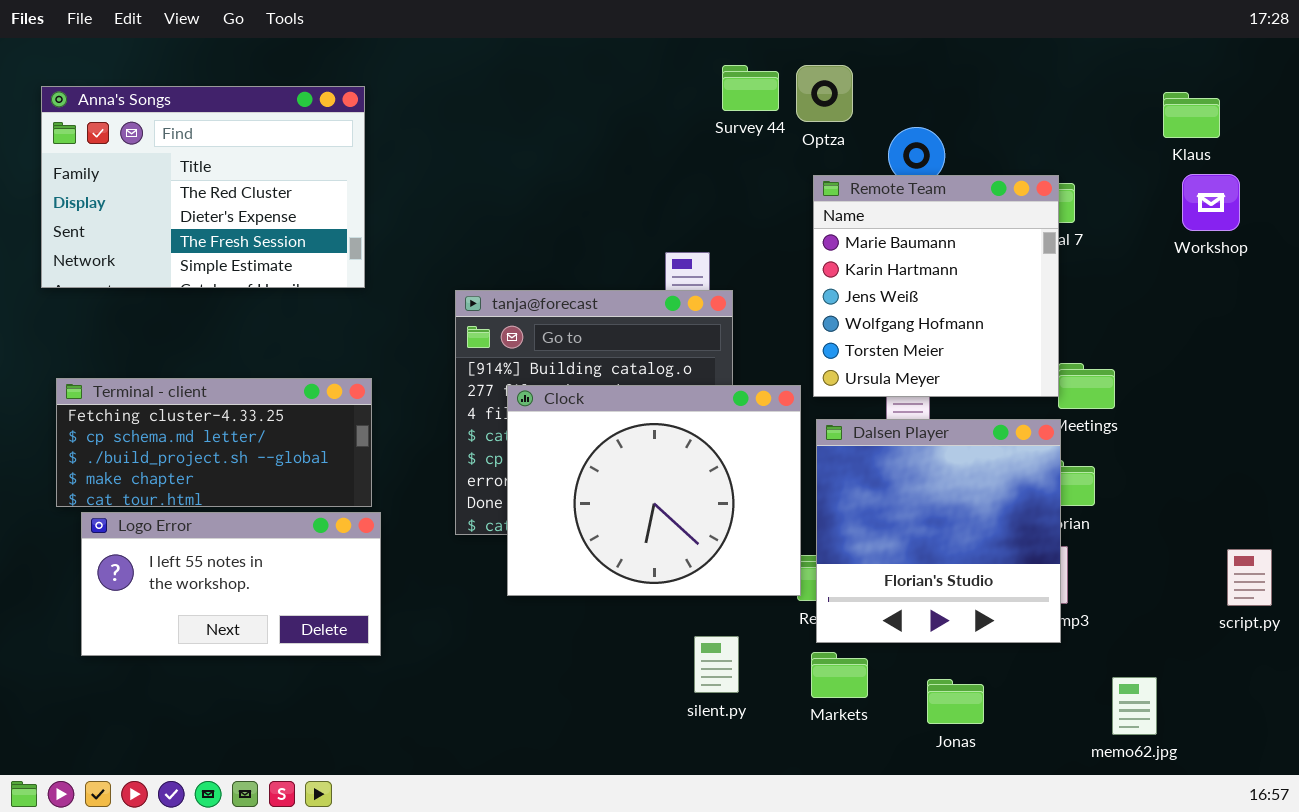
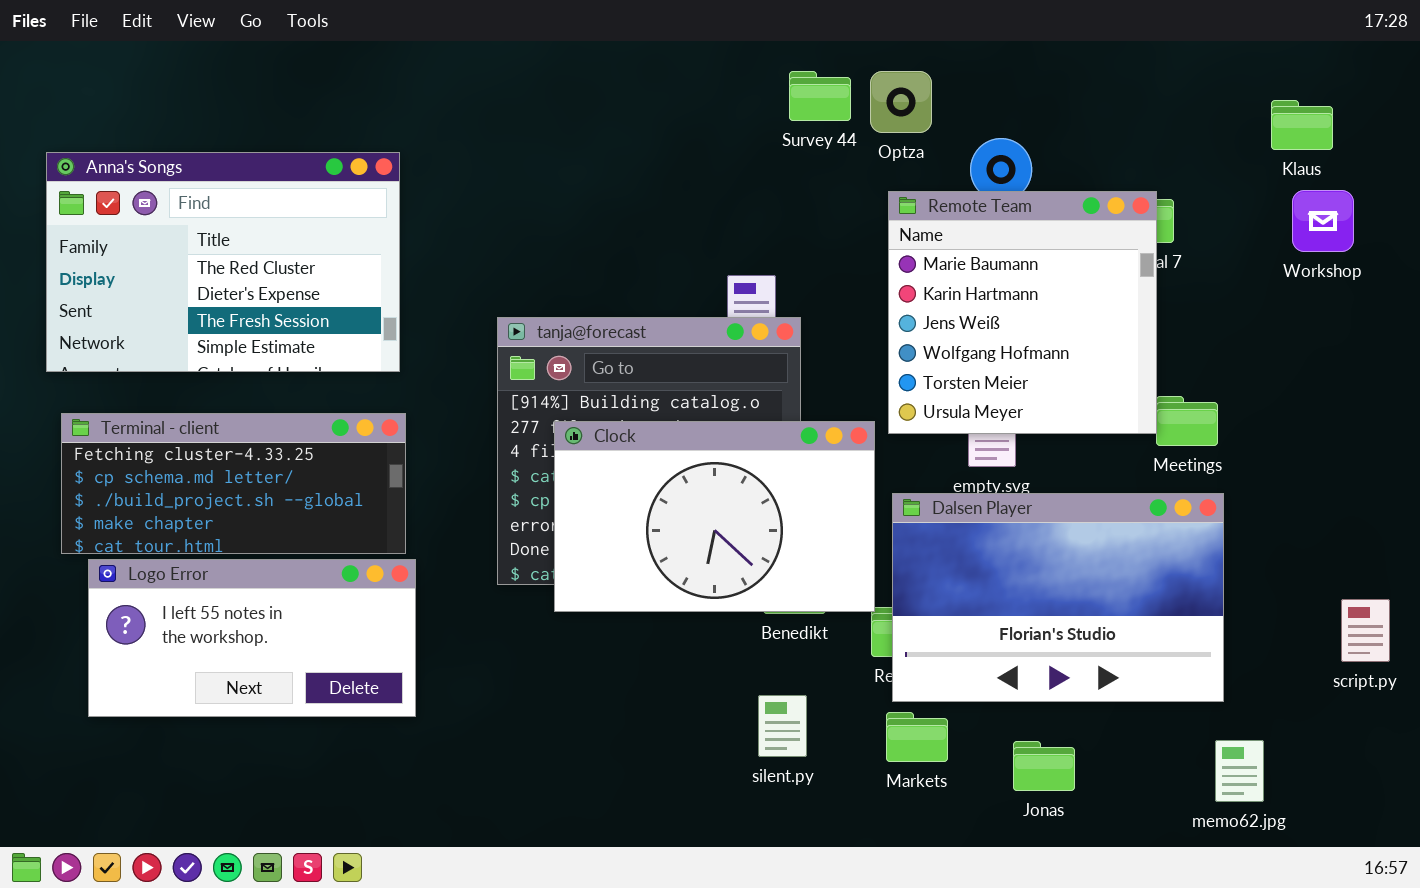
Anna's Songs: [41,86,365,288] -> [46,152,400,372], moved
Clock: [507,385,801,596] -> [554,421,875,612], resized
Dalsen Player: [816,419,1061,643] -> [892,493,1224,702], resized

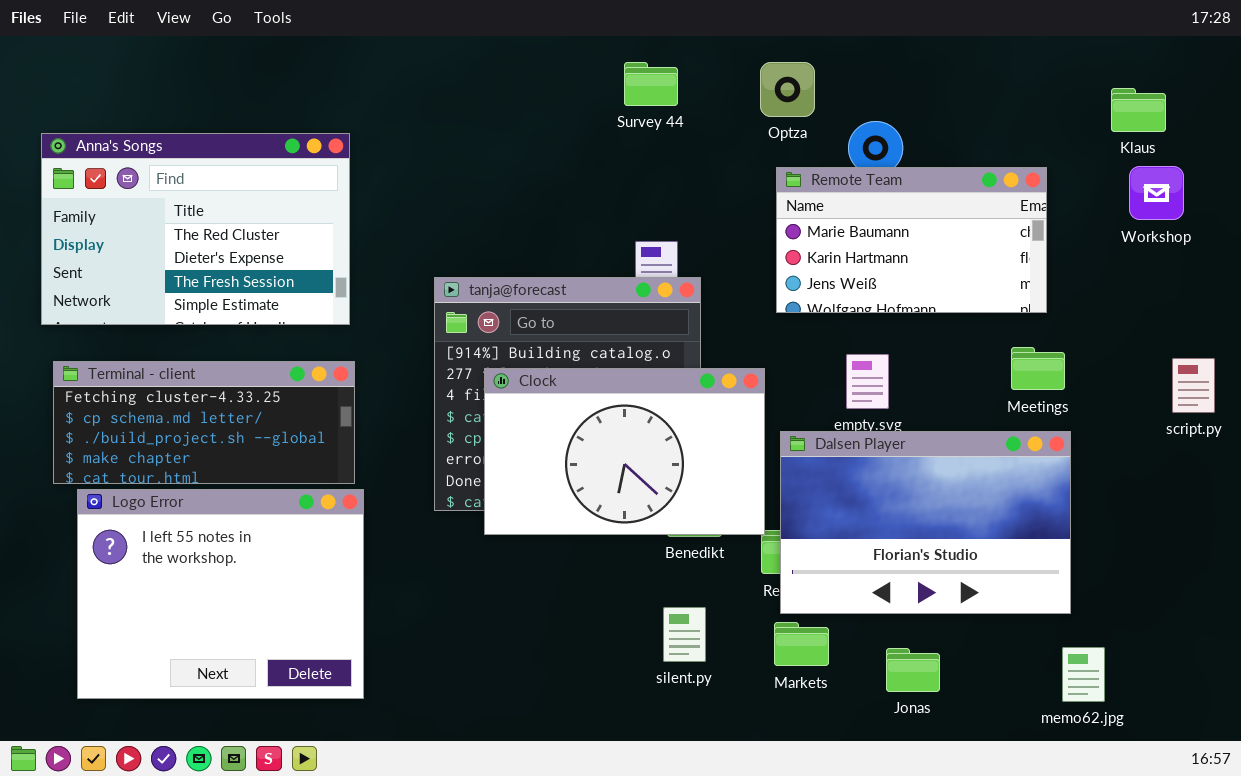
Survey 44: [789,71,851,121] -> [624,62,678,106], moved
Remote Team: [888,191,1157,434] -> [776,167,1047,313], resized
Logo Error: [88,559,416,717] -> [77,489,364,699], resized
script.py: [1341,599,1390,662] -> [1172,358,1215,413], moved

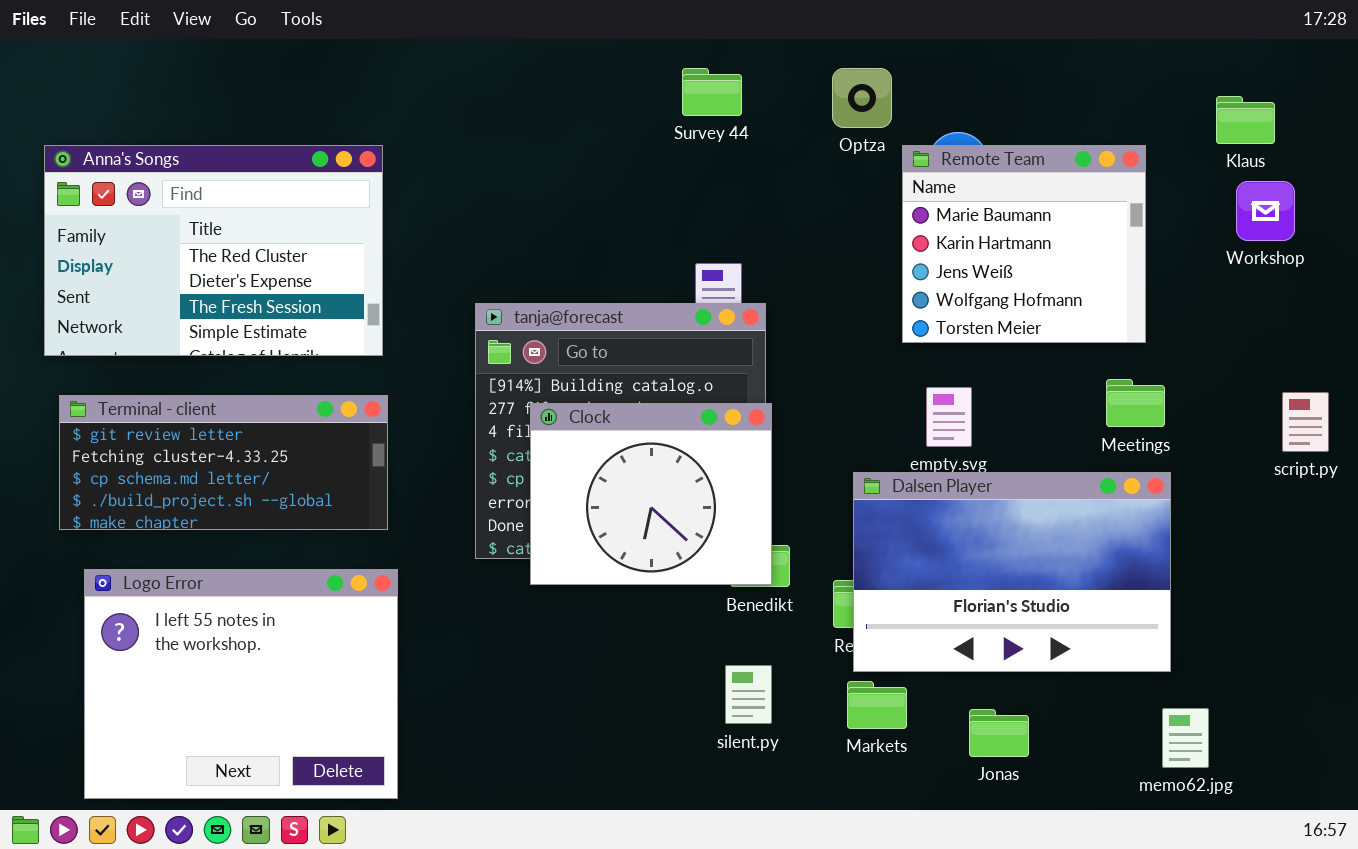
Remote Team: [776,167,1047,313] -> [902,145,1146,343], resized
Terminal - client: [53,361,355,484] -> [59,395,388,530], scrolled up 1 row
Clock: [484,368,765,535] -> [530,403,772,585], resized
Logo Error: [77,489,364,699] -> [84,569,398,799], moved

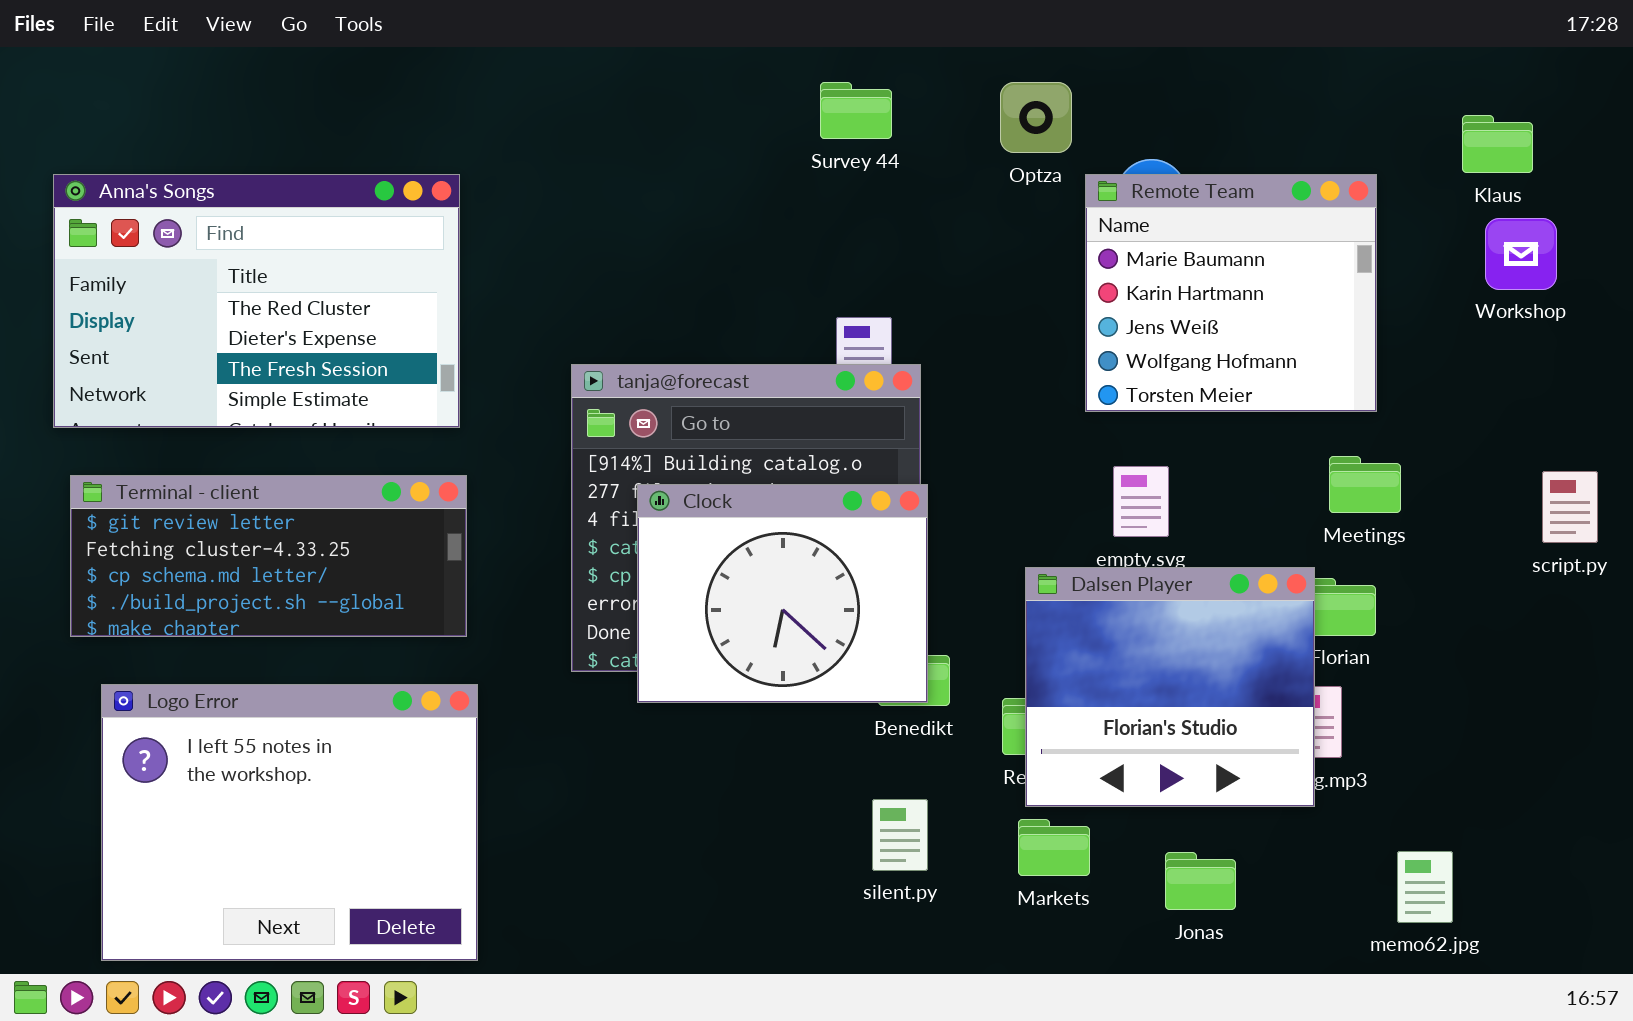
Dalsen Player: [853,472,1171,672] -> [1025,567,1315,807], resized

